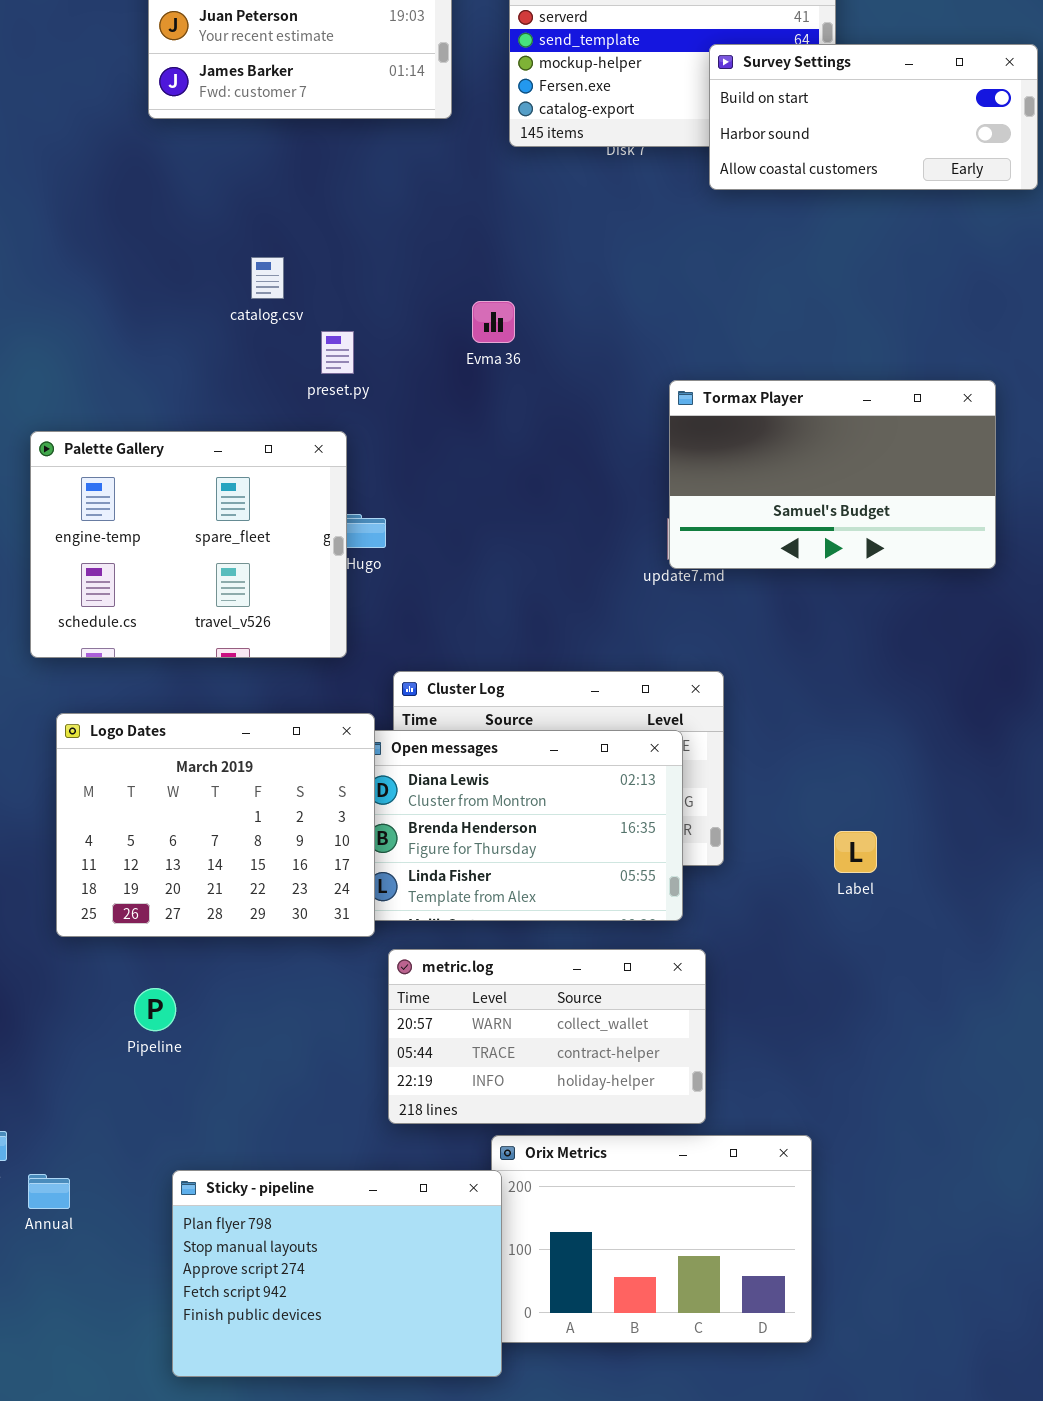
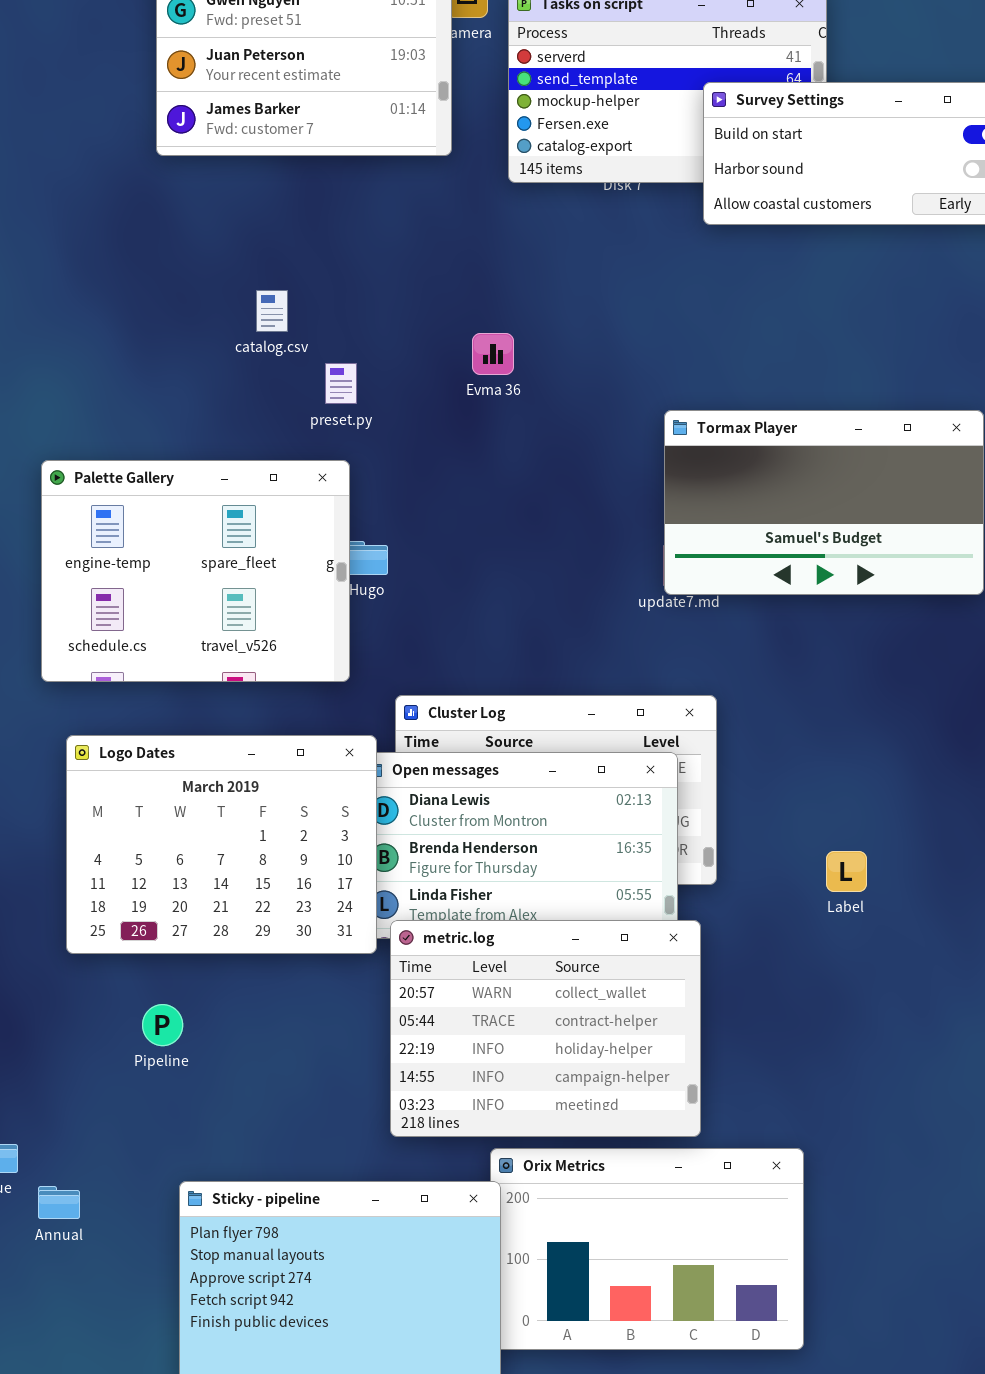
metric.log: [388,949,706,1124] -> [390,920,701,1137], resized

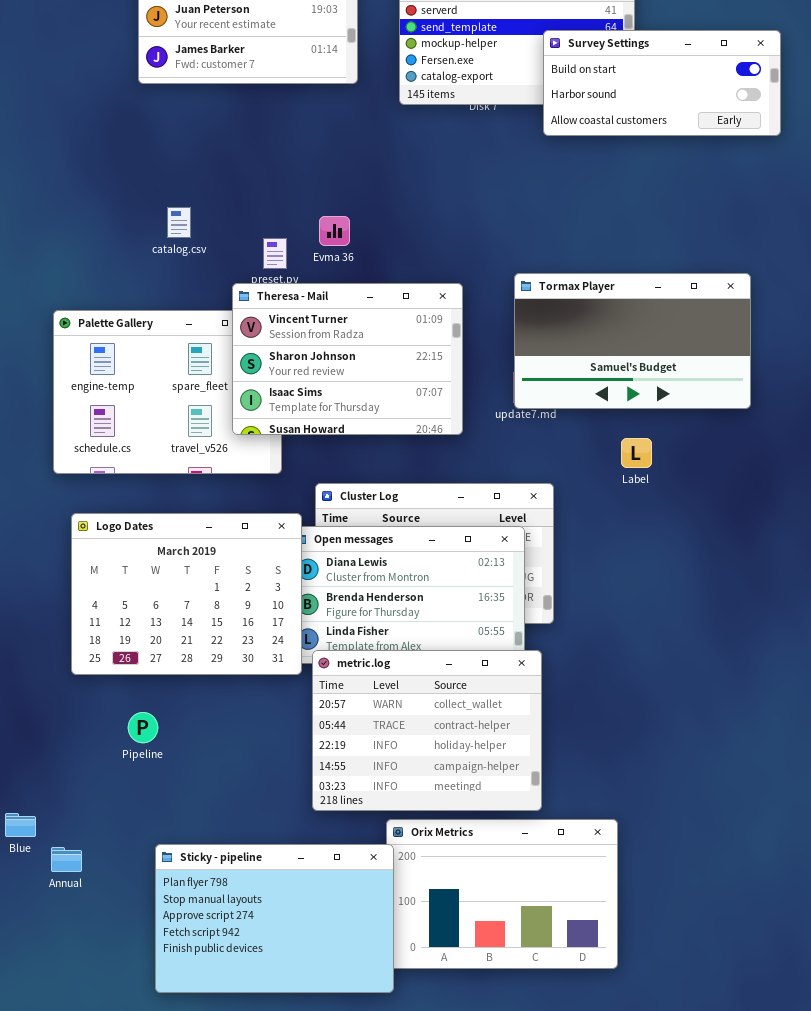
catalog.csv: [256,290,288,332] -> [167,207,191,238], moved
Evma 36: [472,333,514,375] -> [319,216,350,246], moved
Theresa - Mail: none -> [232,283,463,435], opened
Label: [826,851,867,892] -> [621,438,652,468], moved

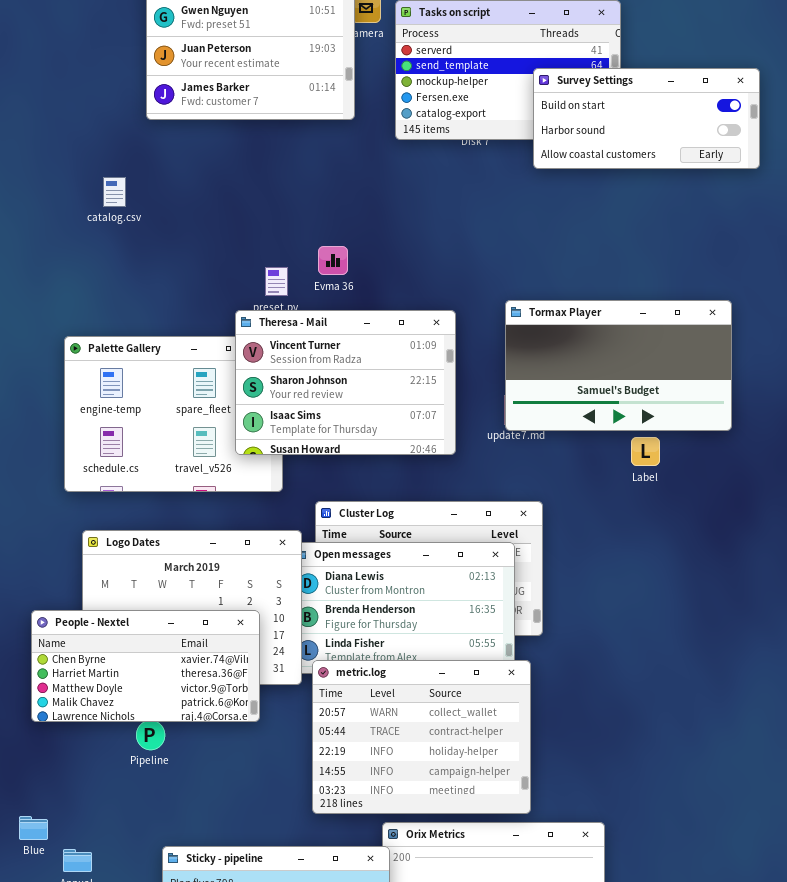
catalog.csv: [167,207,191,238] -> [103,177,126,207], moved
Label: [621,438,652,468] -> [631,437,660,466], moved
People - Nextel: none -> [31,610,260,722], opened

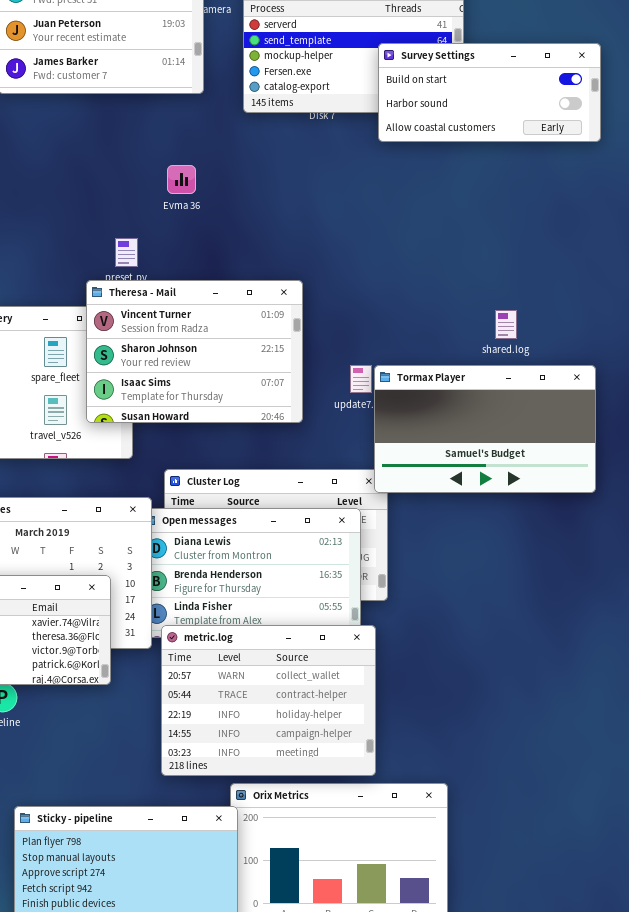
Evma 36: [318,246,348,275] -> [167,165,196,194], moved
Tormax Player: [505,300,732,431] -> [374,365,596,493], moved

